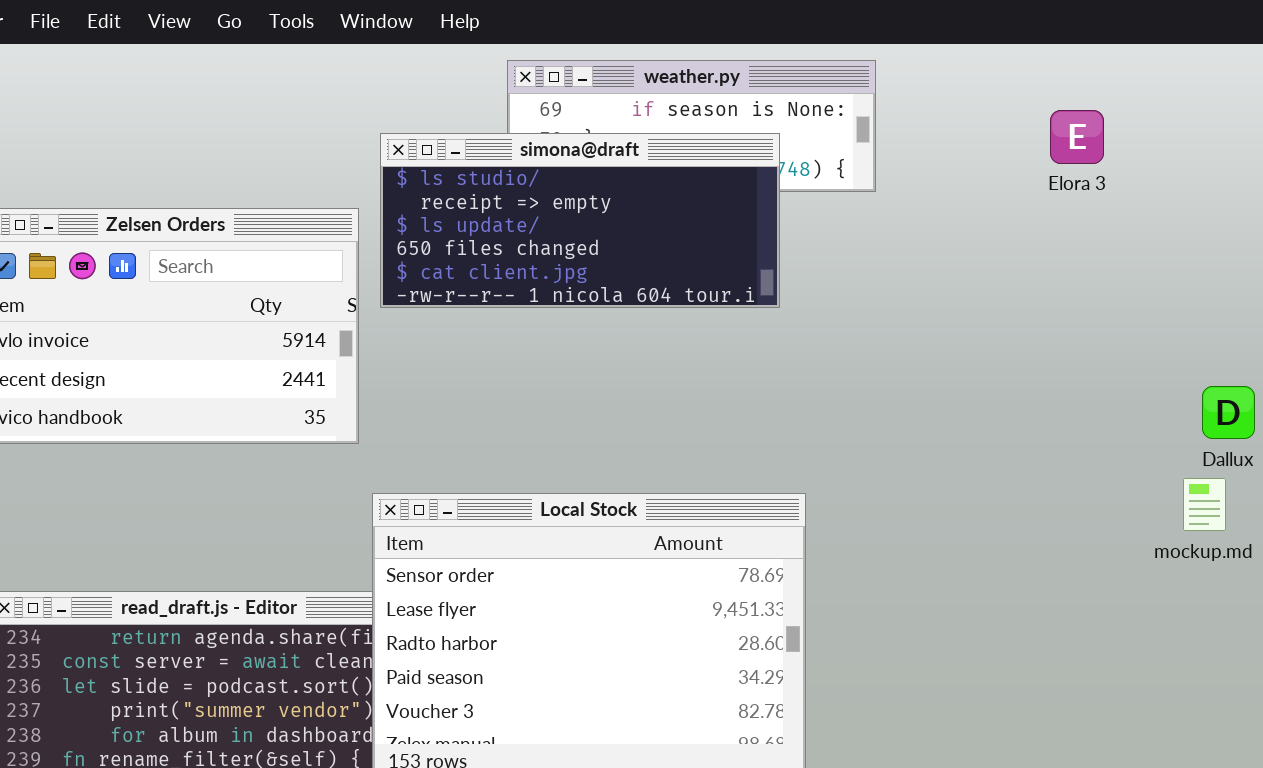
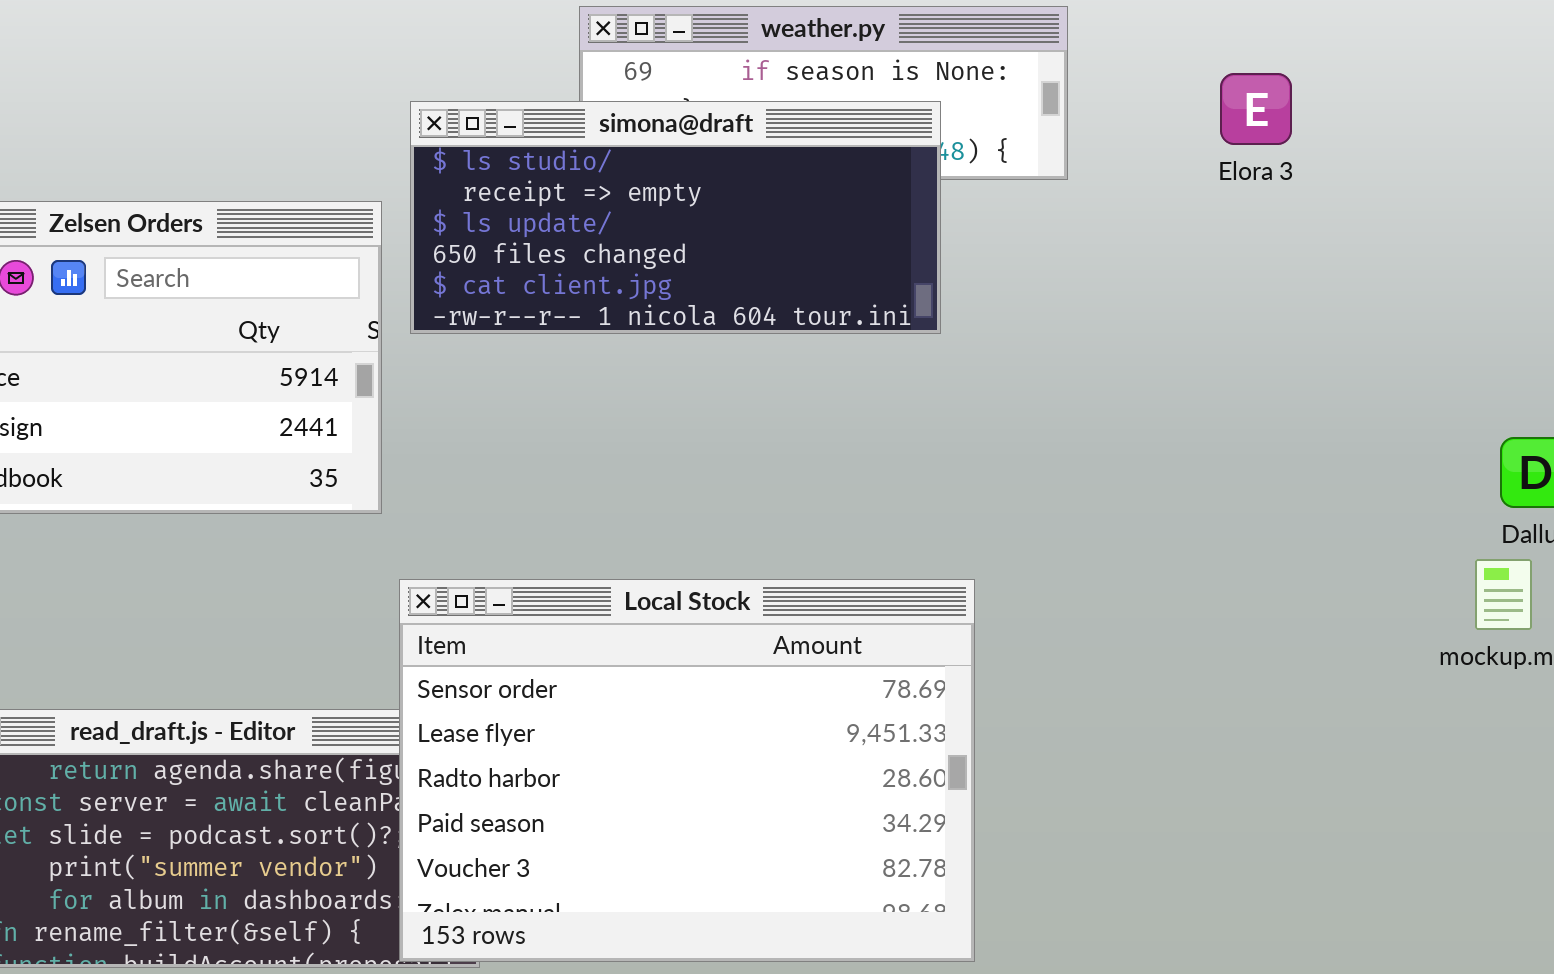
Elora 3: [1050,110,1104,164] -> [1220,73,1292,145], moved

